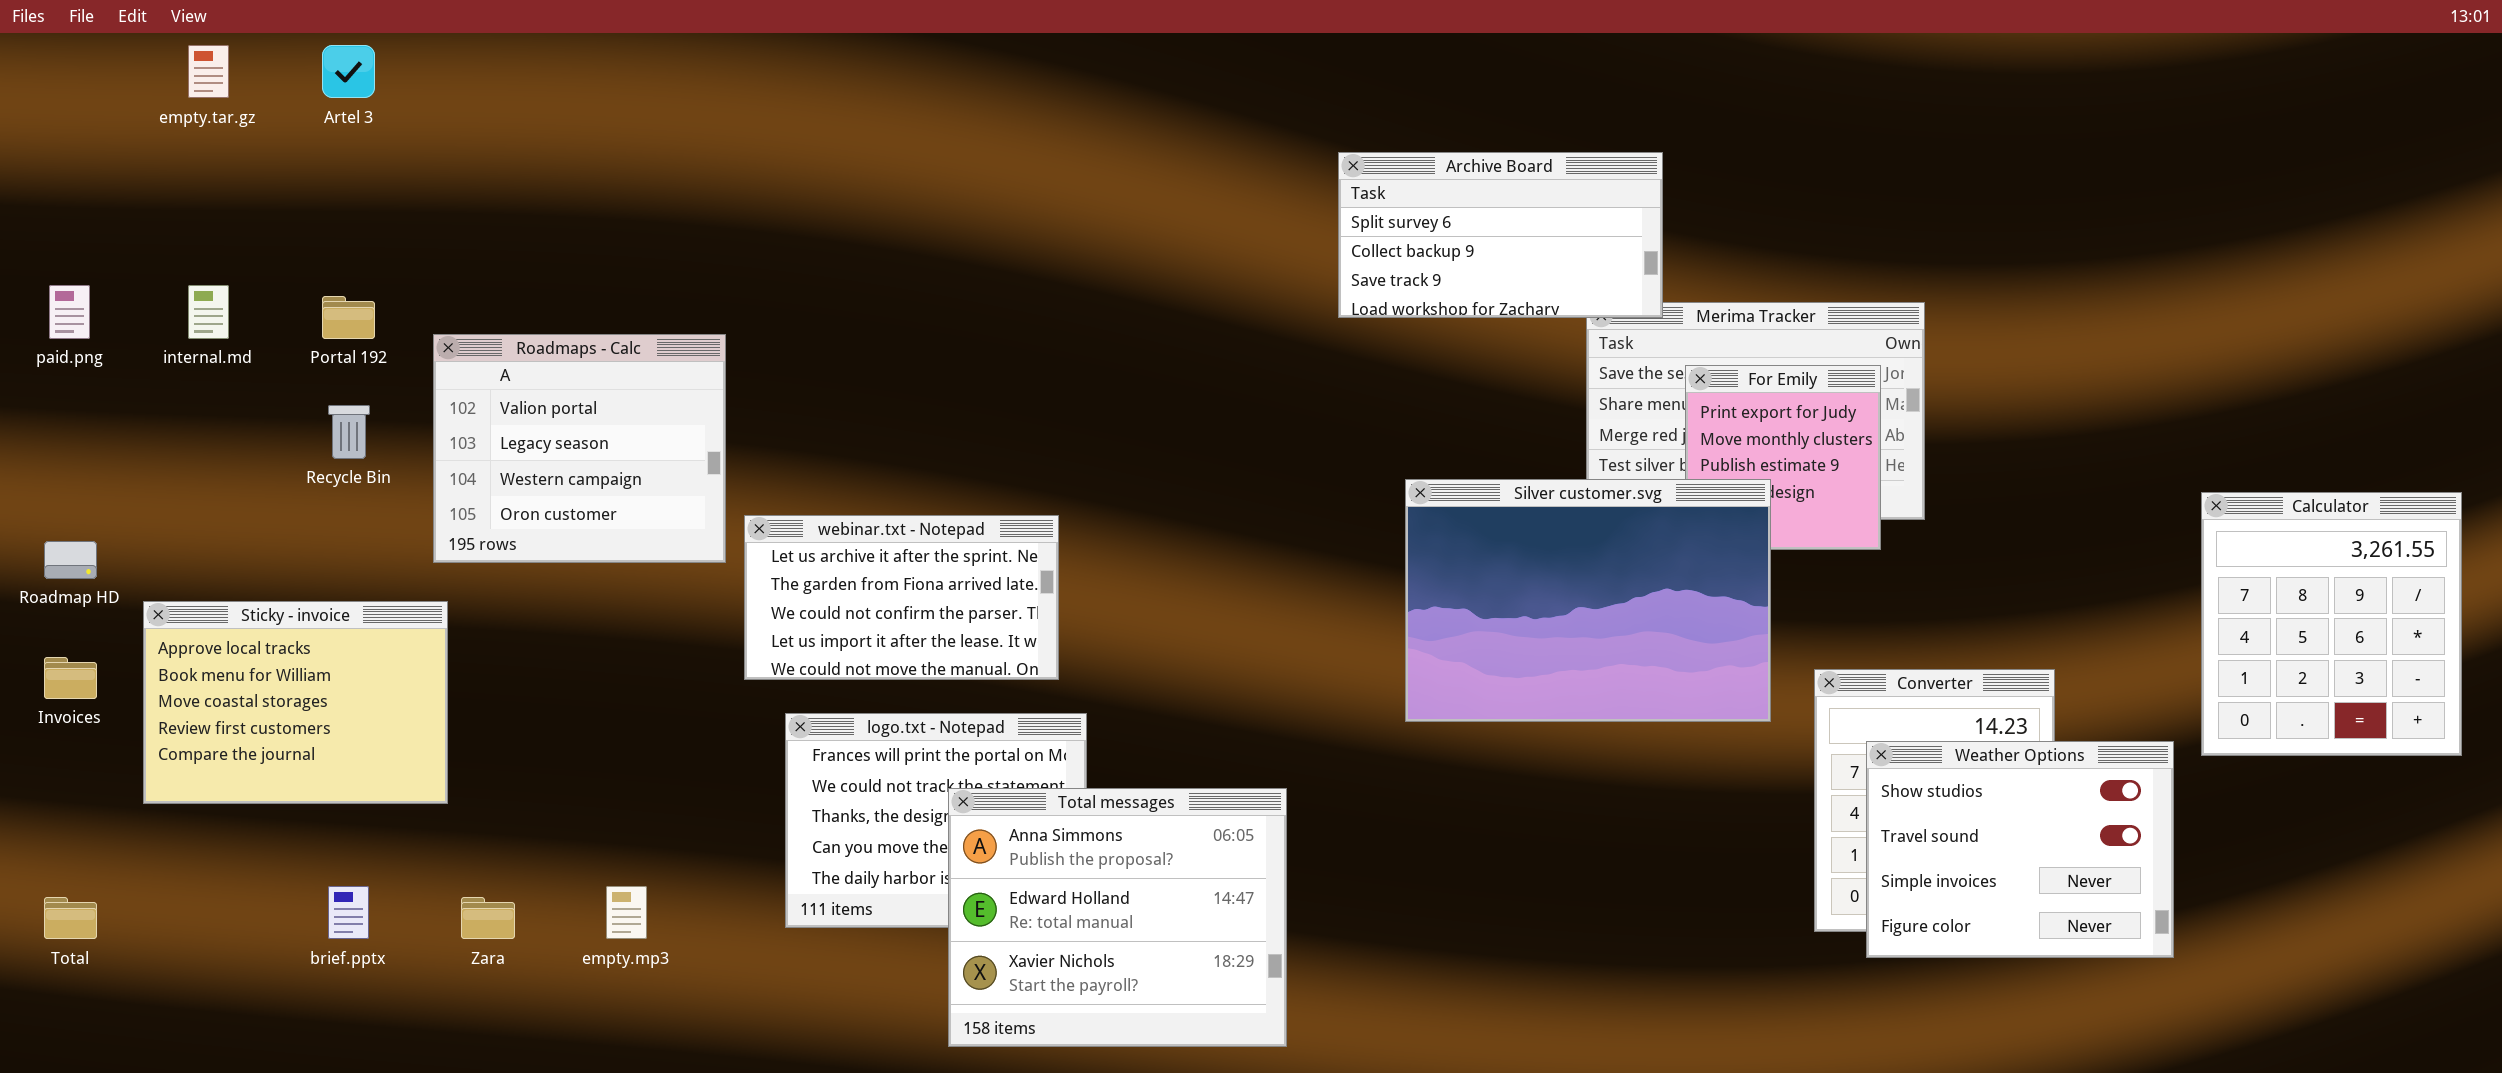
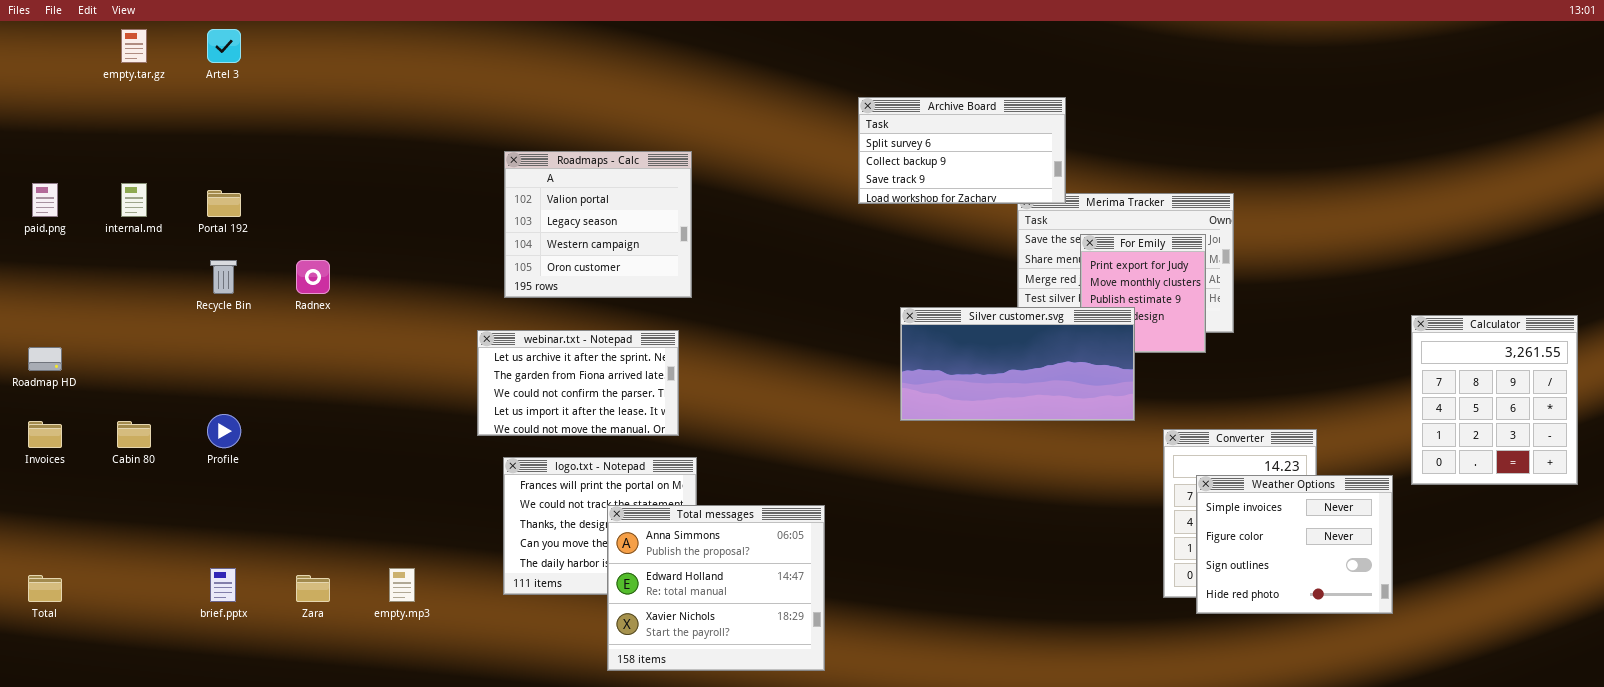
Roadmaps - Calc: [433,334,726,563] -> [504,151,692,298], moved
Silver customer.svg: [1405,479,1771,722] -> [900,307,1135,421], resized
Sticky - invoice: [143,601,448,804] -> none, closed
Weather Options: [1866,741,2174,958] -> [1196,475,1393,614], scrolled down 2 rows

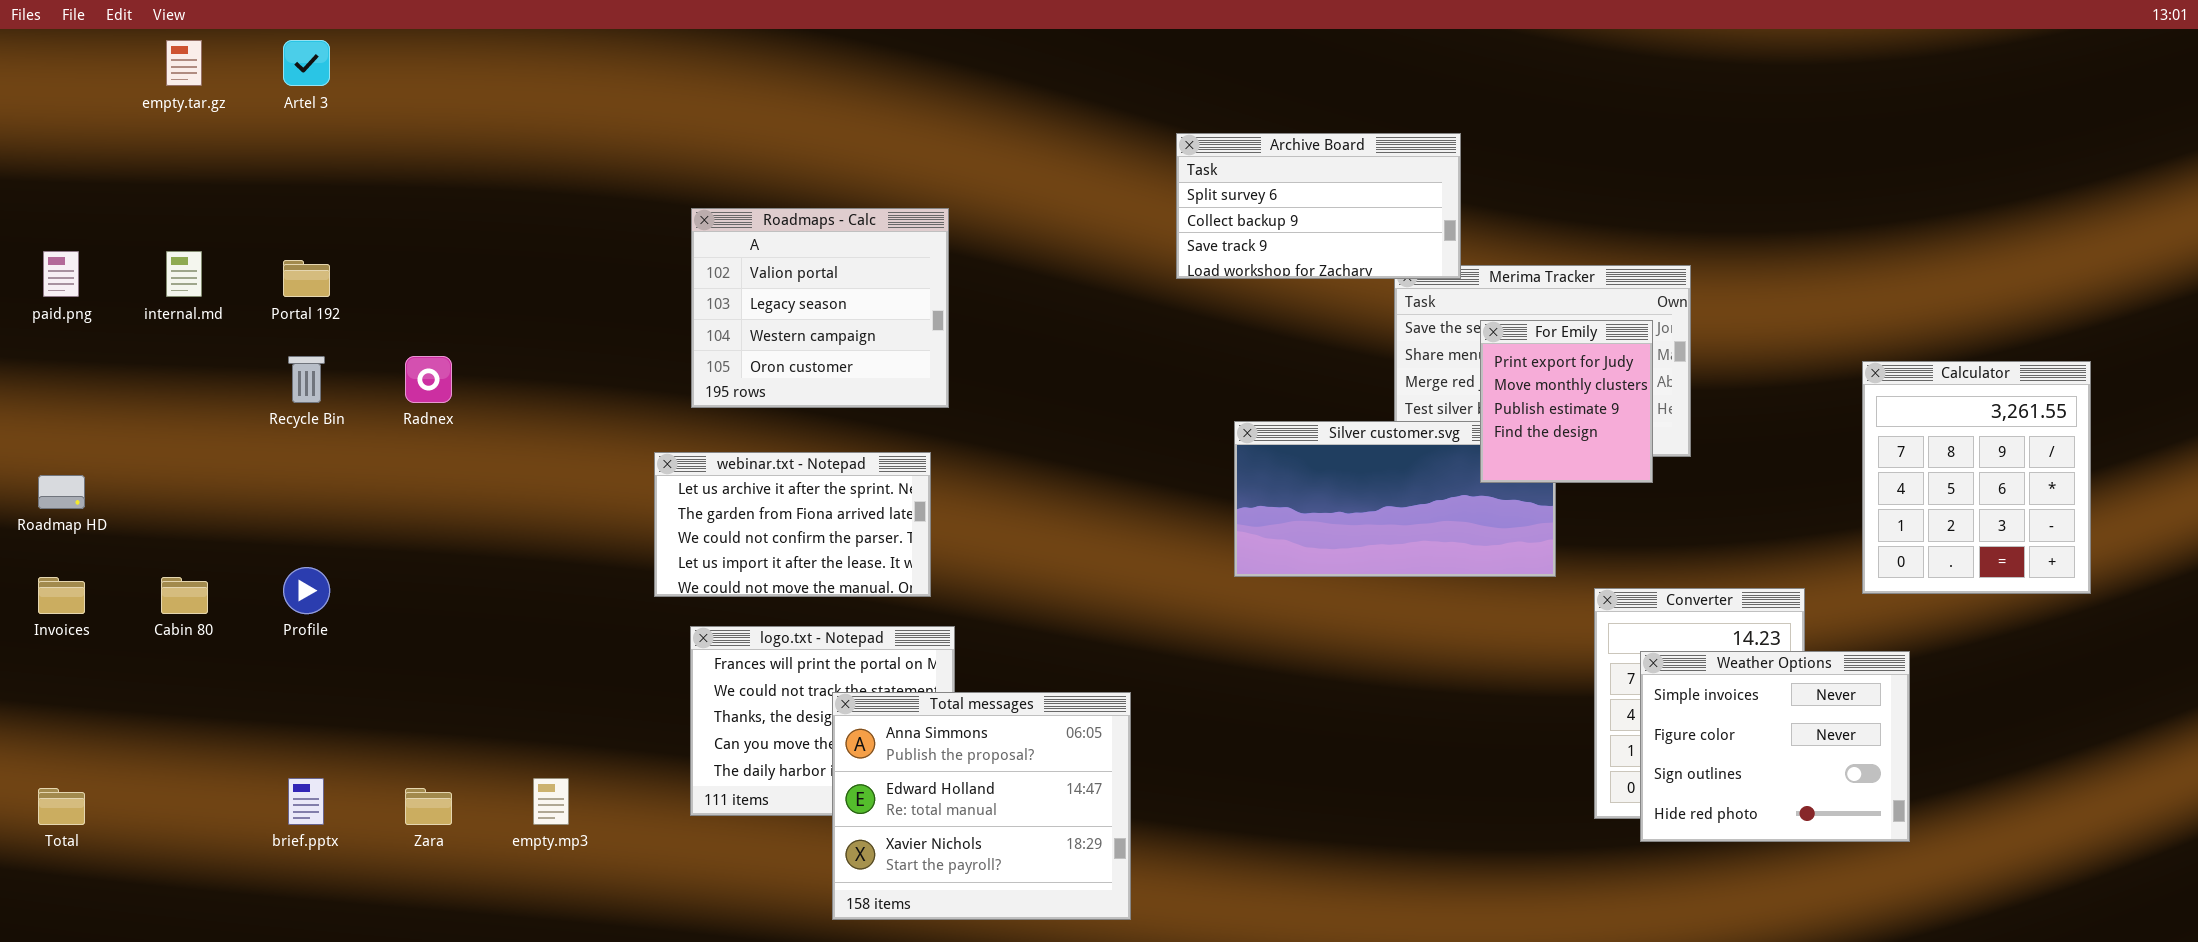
For Emily: [1080,234,1206,353] -> [1480,320,1653,483], raised
Calculator: [1411,315,1578,485] -> [1862,361,2091,594], moved

